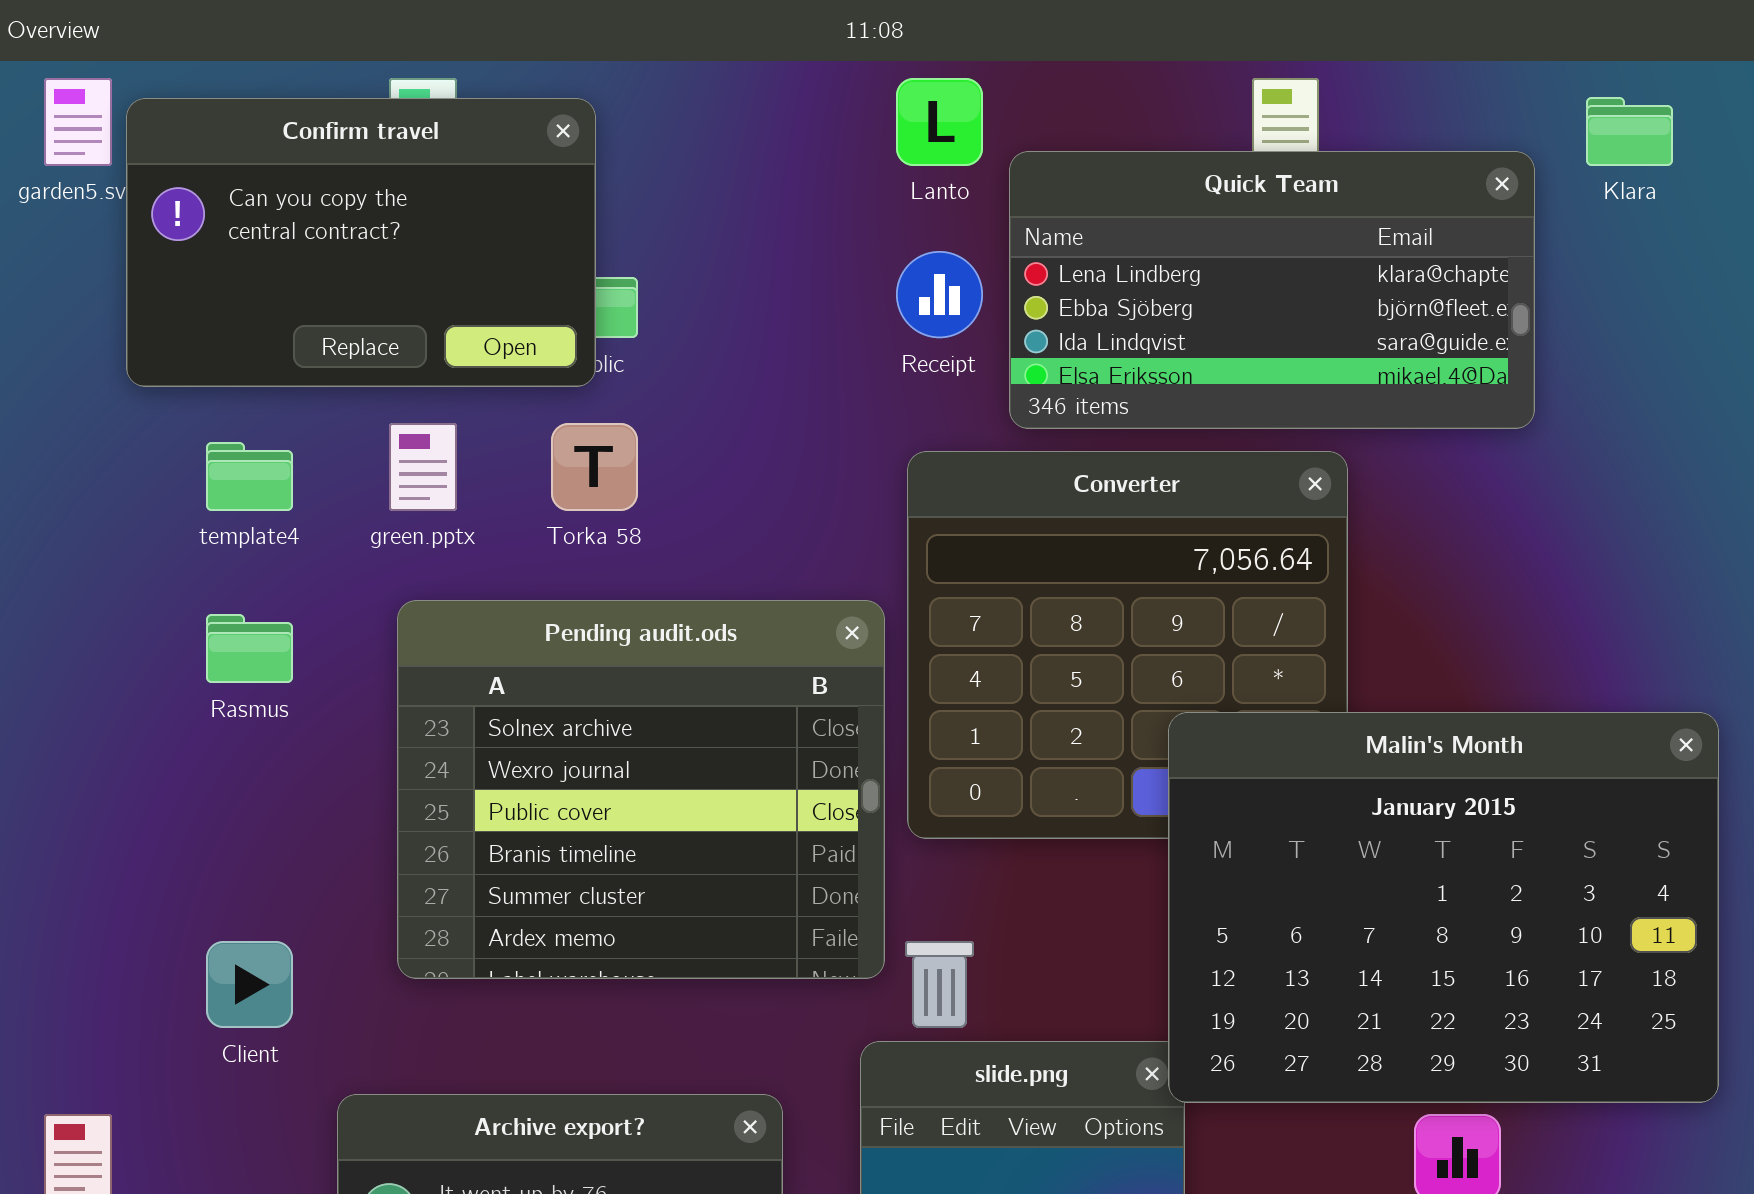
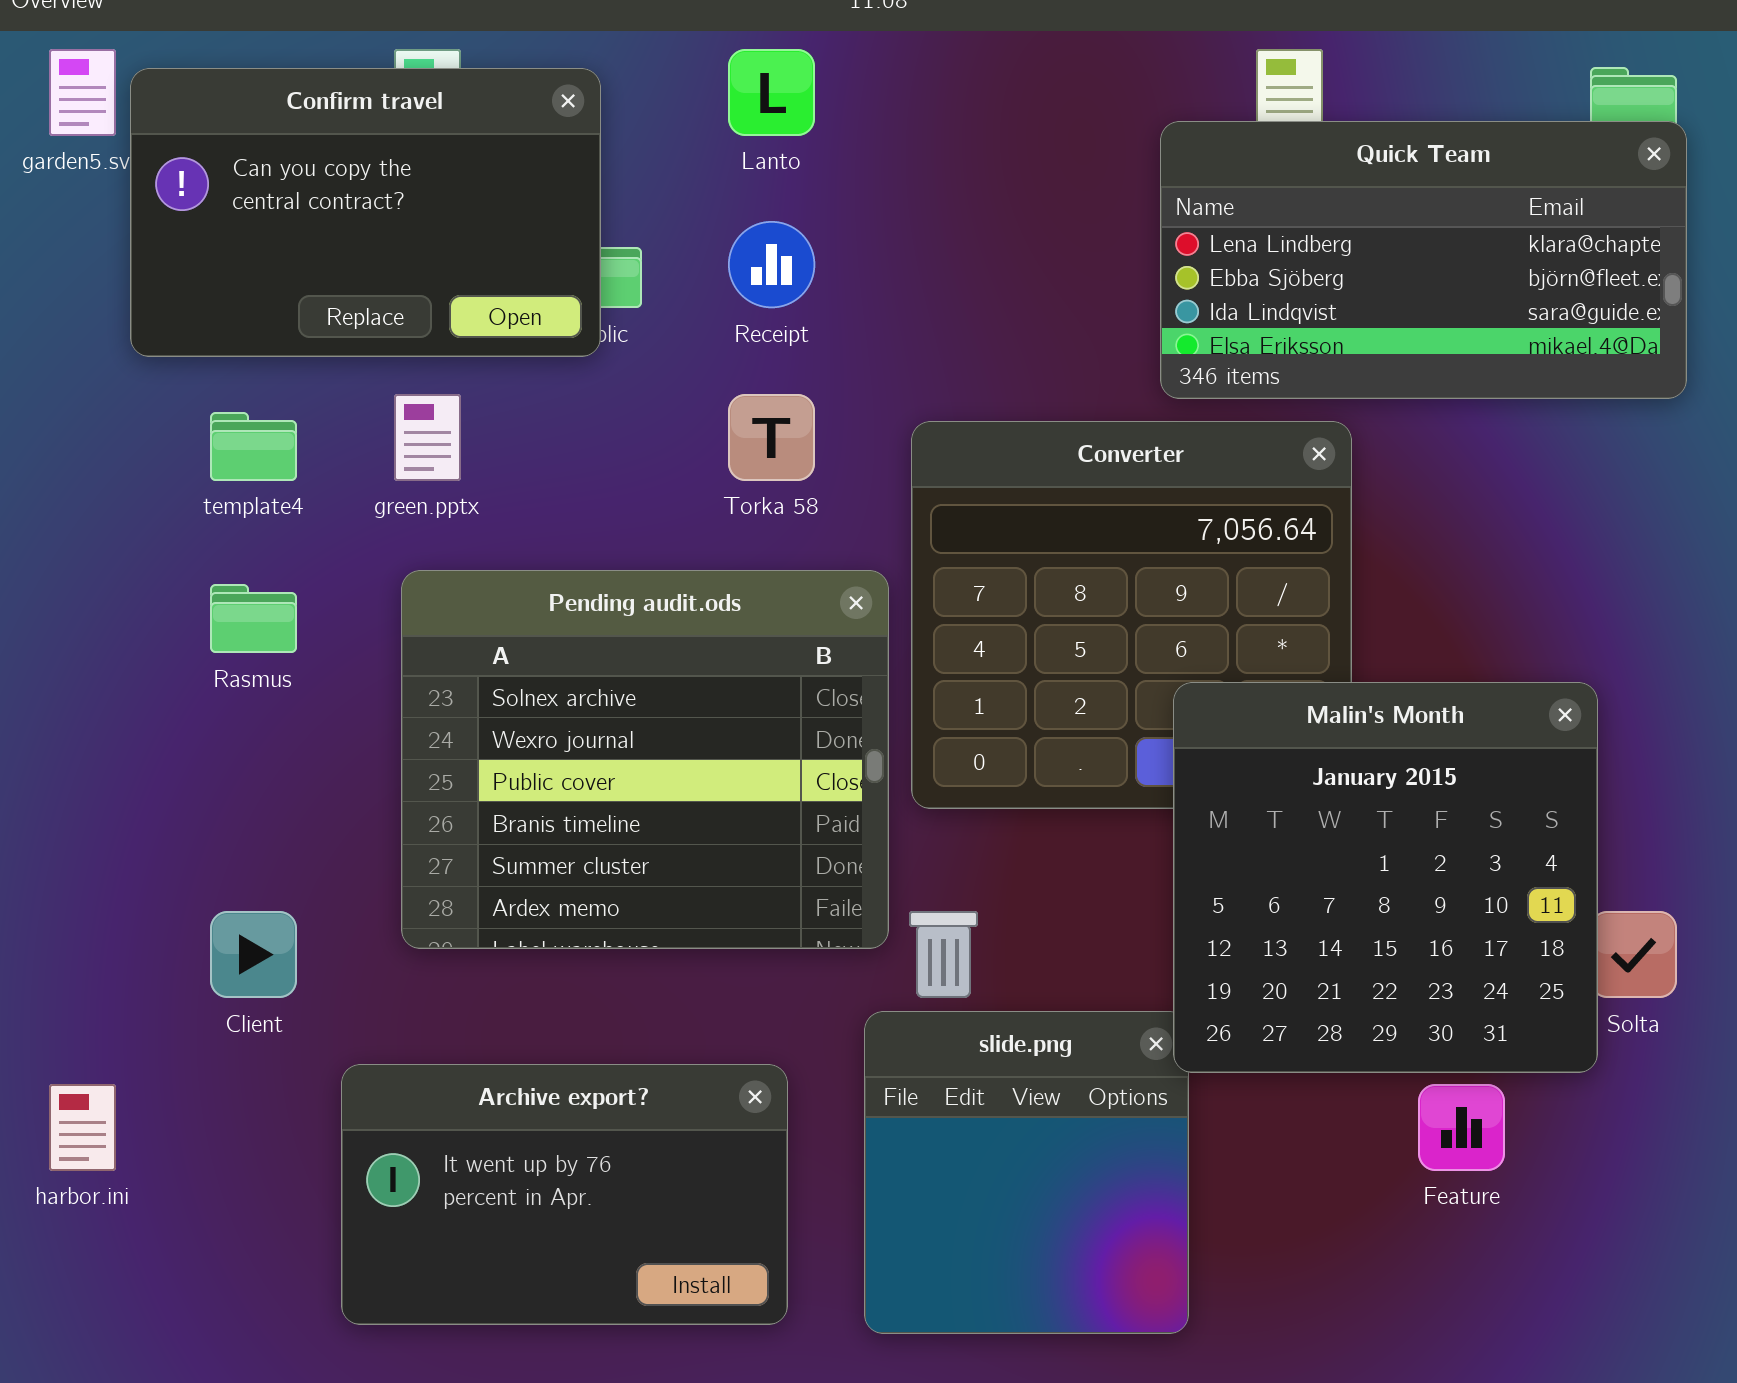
Lanto: [896,78,983,166] -> [728,49,815,136], moved
Quick Team: [1009,151,1535,429] -> [1160,121,1687,399], moved
Receipt: [896,251,983,338] -> [728,221,815,308], moved
Torka 58: [551,423,638,511] -> [728,394,815,481], moved
Malin's Month: [1168,712,1719,1103] -> [1173,682,1598,1073], resized

